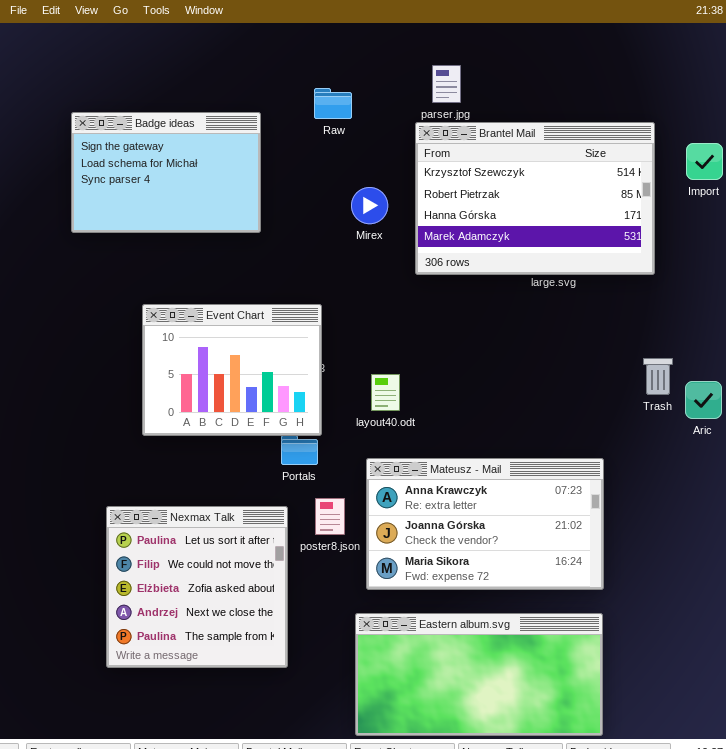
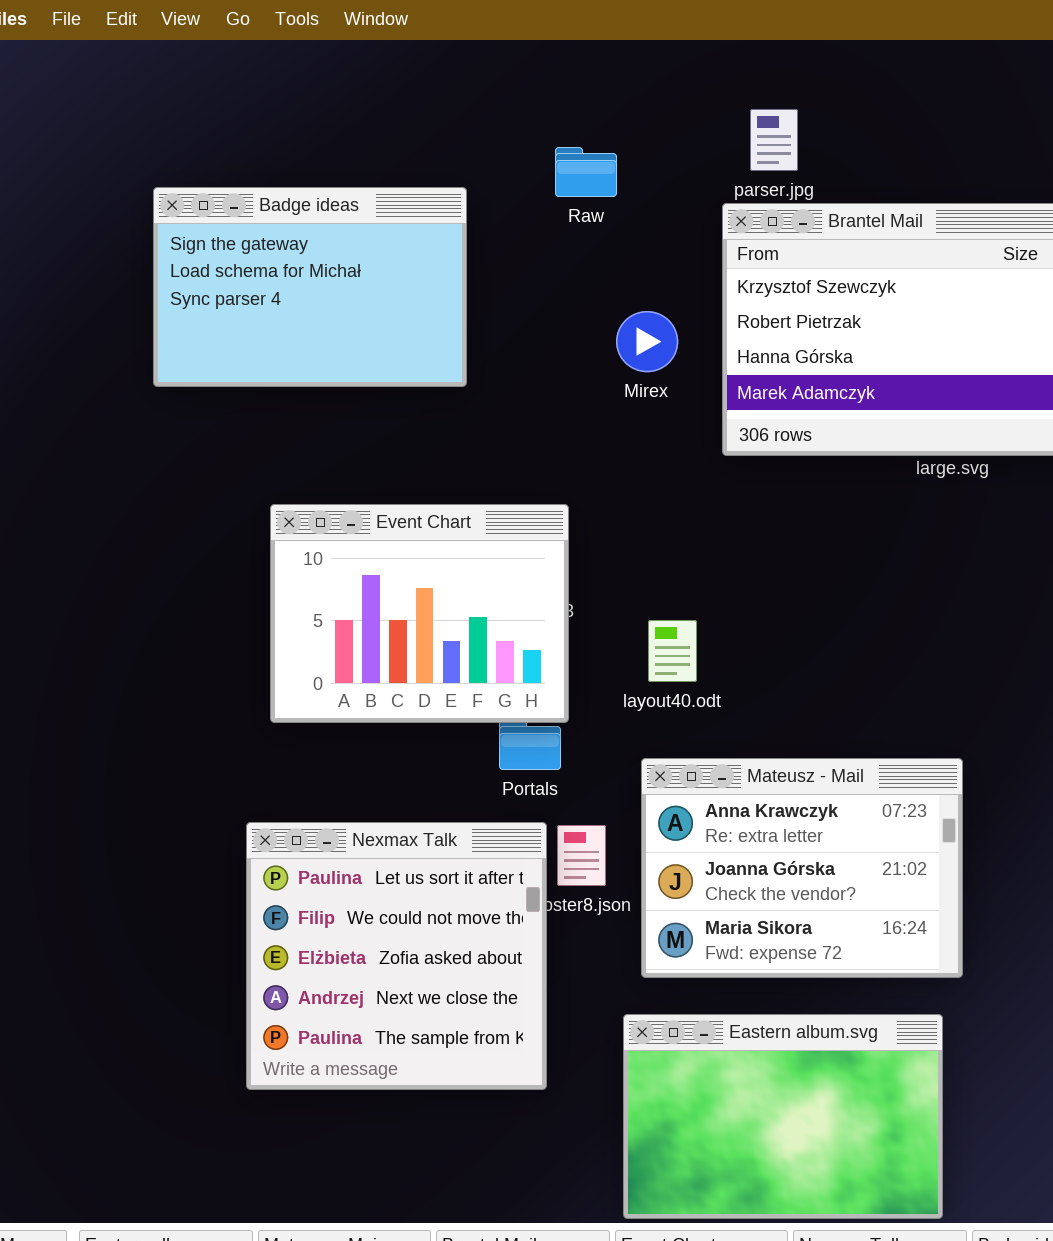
Mateusz - Mail: [366,458,604,590] -> [641,758,963,978], resized
Nexmax Talk: [106,506,288,668] -> [246,822,547,1090], moved
Eastern album.svg: [355,613,603,736] -> [623,1014,943,1219], resized

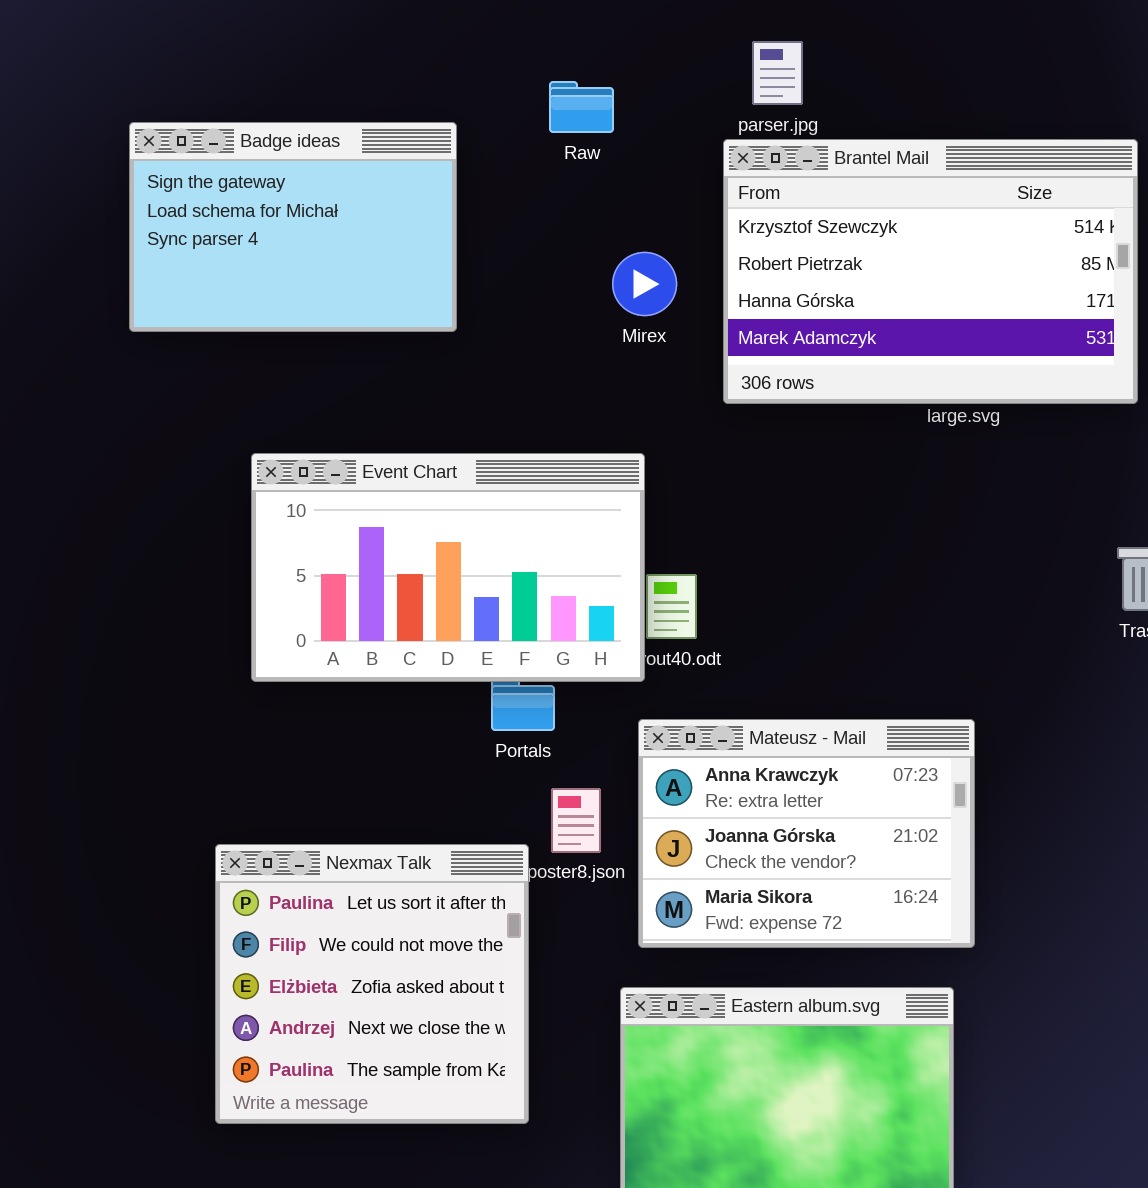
Event Chart: [270,504,569,723] -> [251,453,645,682], resized
Nexmax Talk: [246,822,547,1090] -> [215,844,529,1124], moved

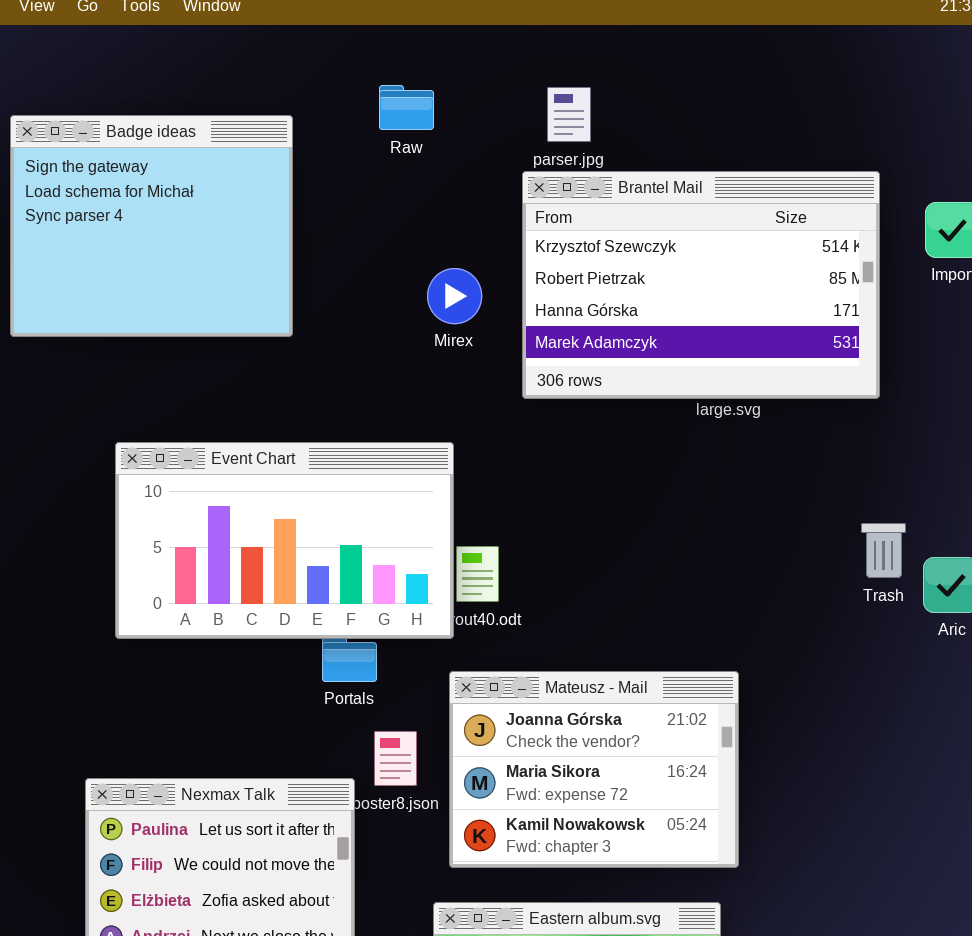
Raw: [549,81,614,133] -> [379,85,434,130], moved
Badge ideas: [129,122,457,332] -> [10,115,293,337], resized
Mateusz - Mail: [638,719,975,948] -> [449,671,739,868], scrolled down 1 row

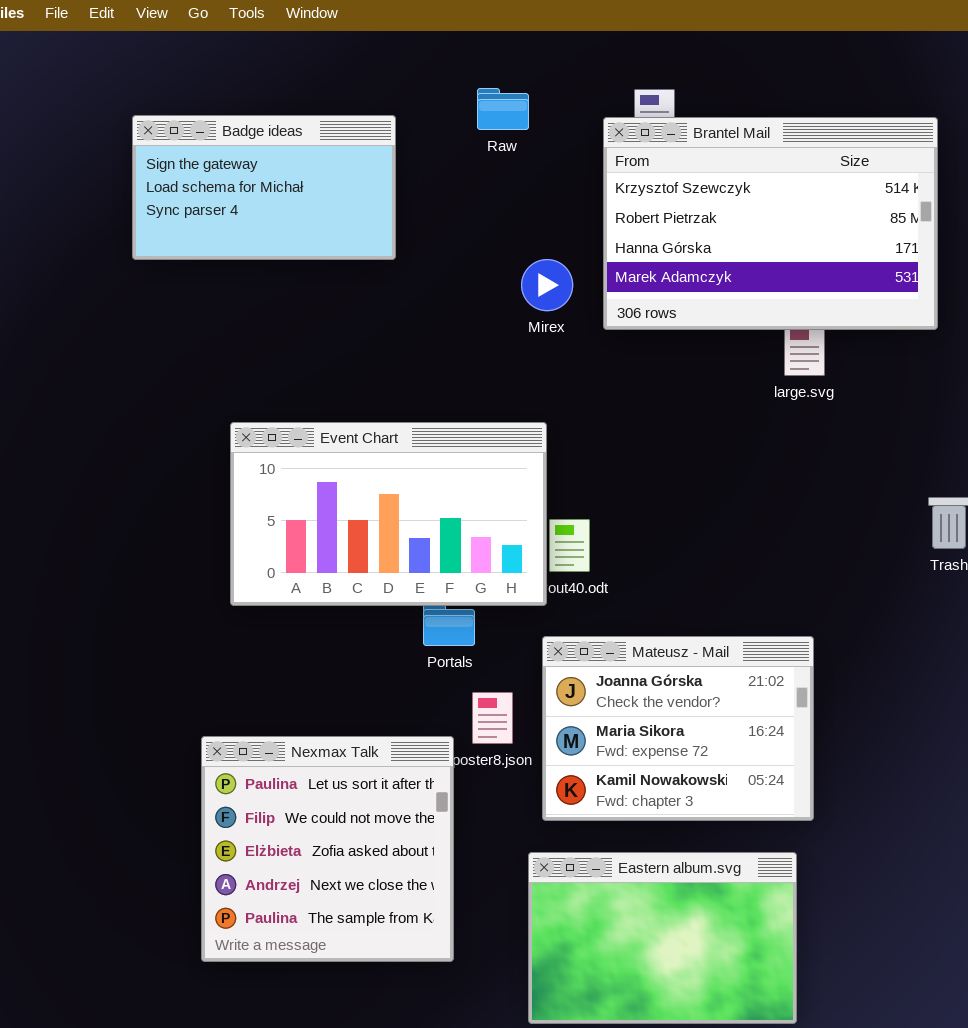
Badge ideas: [10,115,293,337] -> [132,115,396,260], resized
Brantel Mail: [522,171,880,399] -> [603,117,938,330], moved

